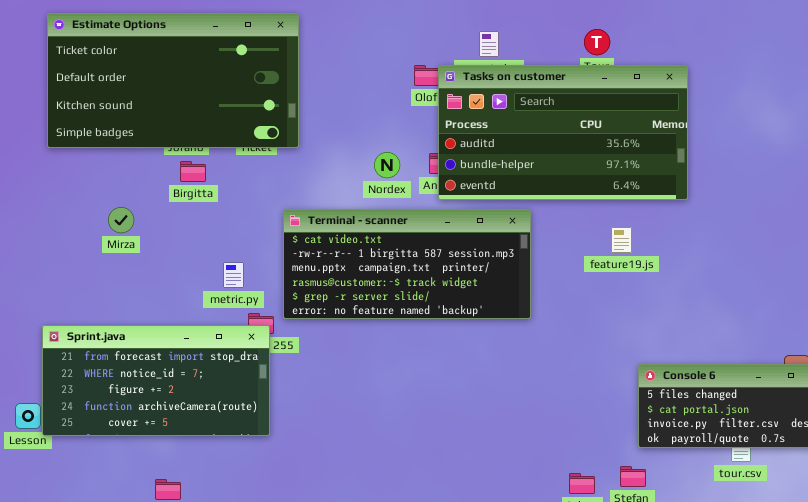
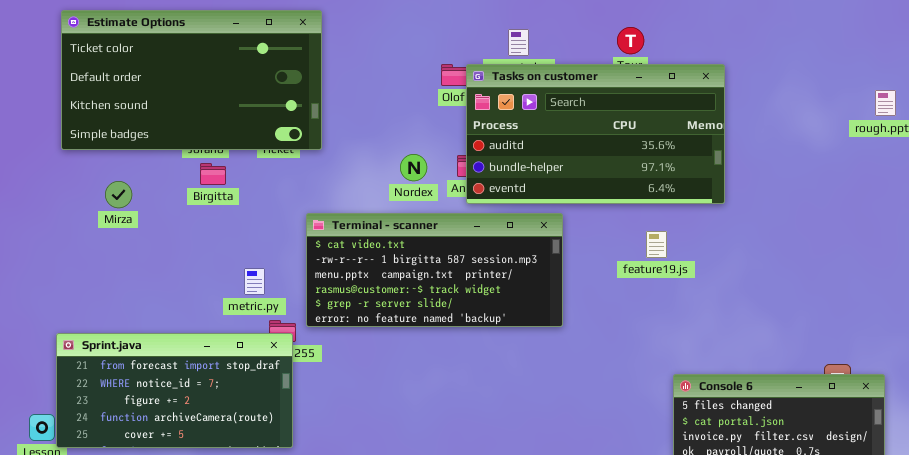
Mirza: [108,207,134,233] -> [105,181,132,208], moved

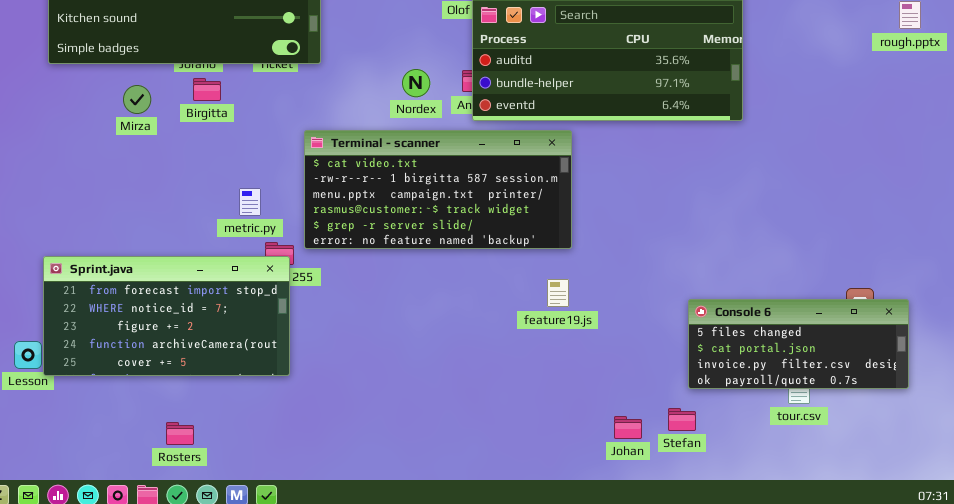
Mirza: [105,181,132,208] -> [123,85,151,114], moved
feature19.js: [646,231,667,258] -> [547,279,569,307], moved

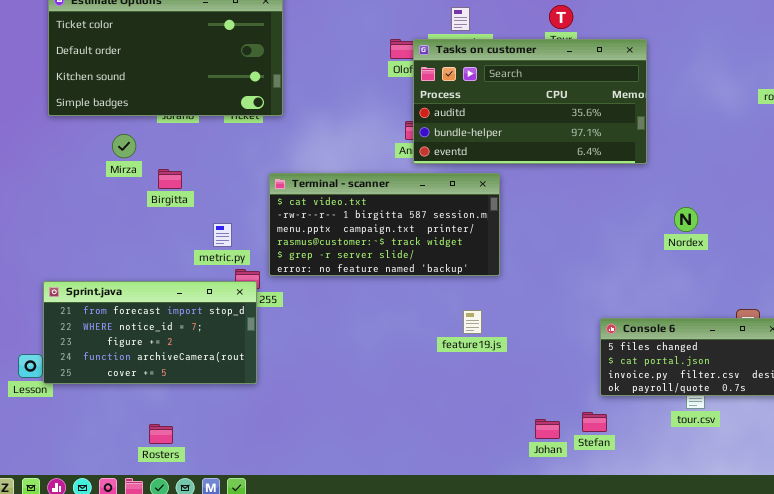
Nordex: [402,69,430,97] -> [674,207,698,232], moved
Birgitta: [193,78,221,101] -> [158,169,182,189], moved
feature19.js: [547,279,569,307] -> [463,310,482,334], moved

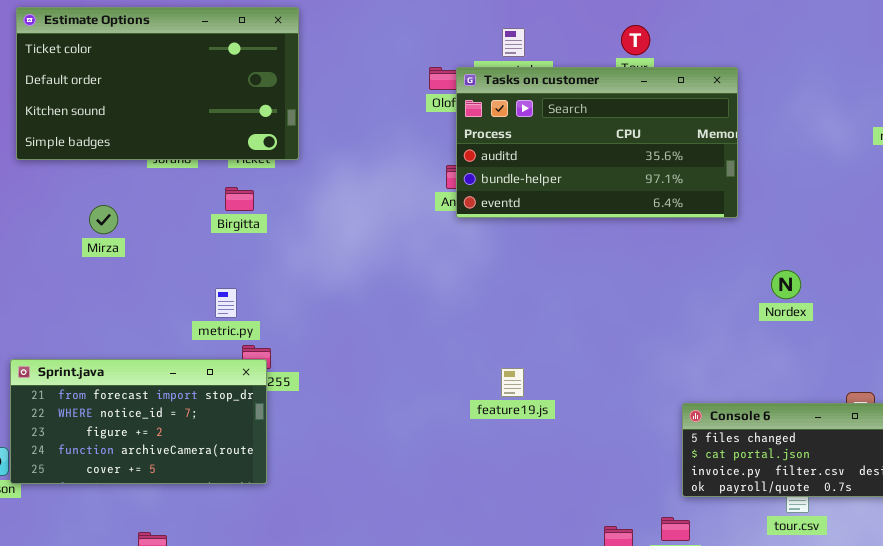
Mirza: [112,134,136,158] -> [89,205,118,234], moved
Birgitta: [158,169,182,189] -> [225,187,254,211], moved
Terminal - scanner: [269,173,500,276] -> none, closed
feature19.js: [463,310,482,334] -> [501,368,524,397], moved

